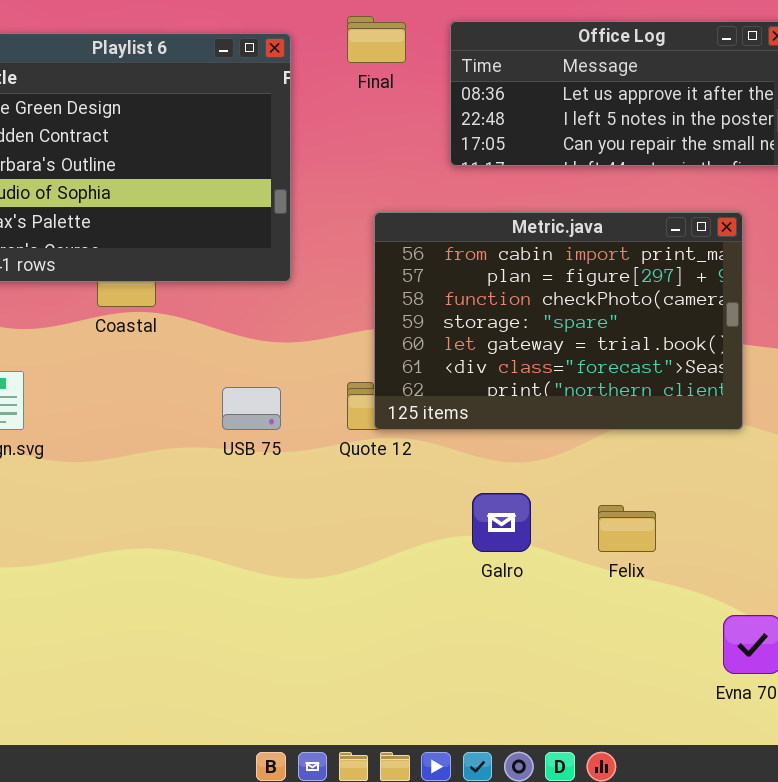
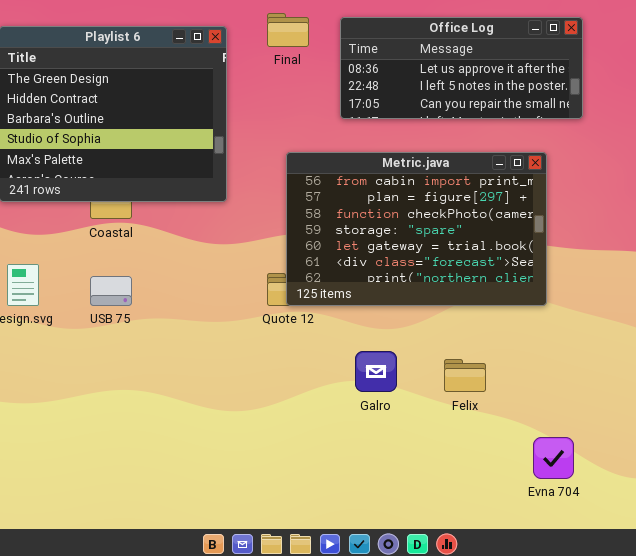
USB 75: [222,387,281,430] -> [90,276,132,306], moved

